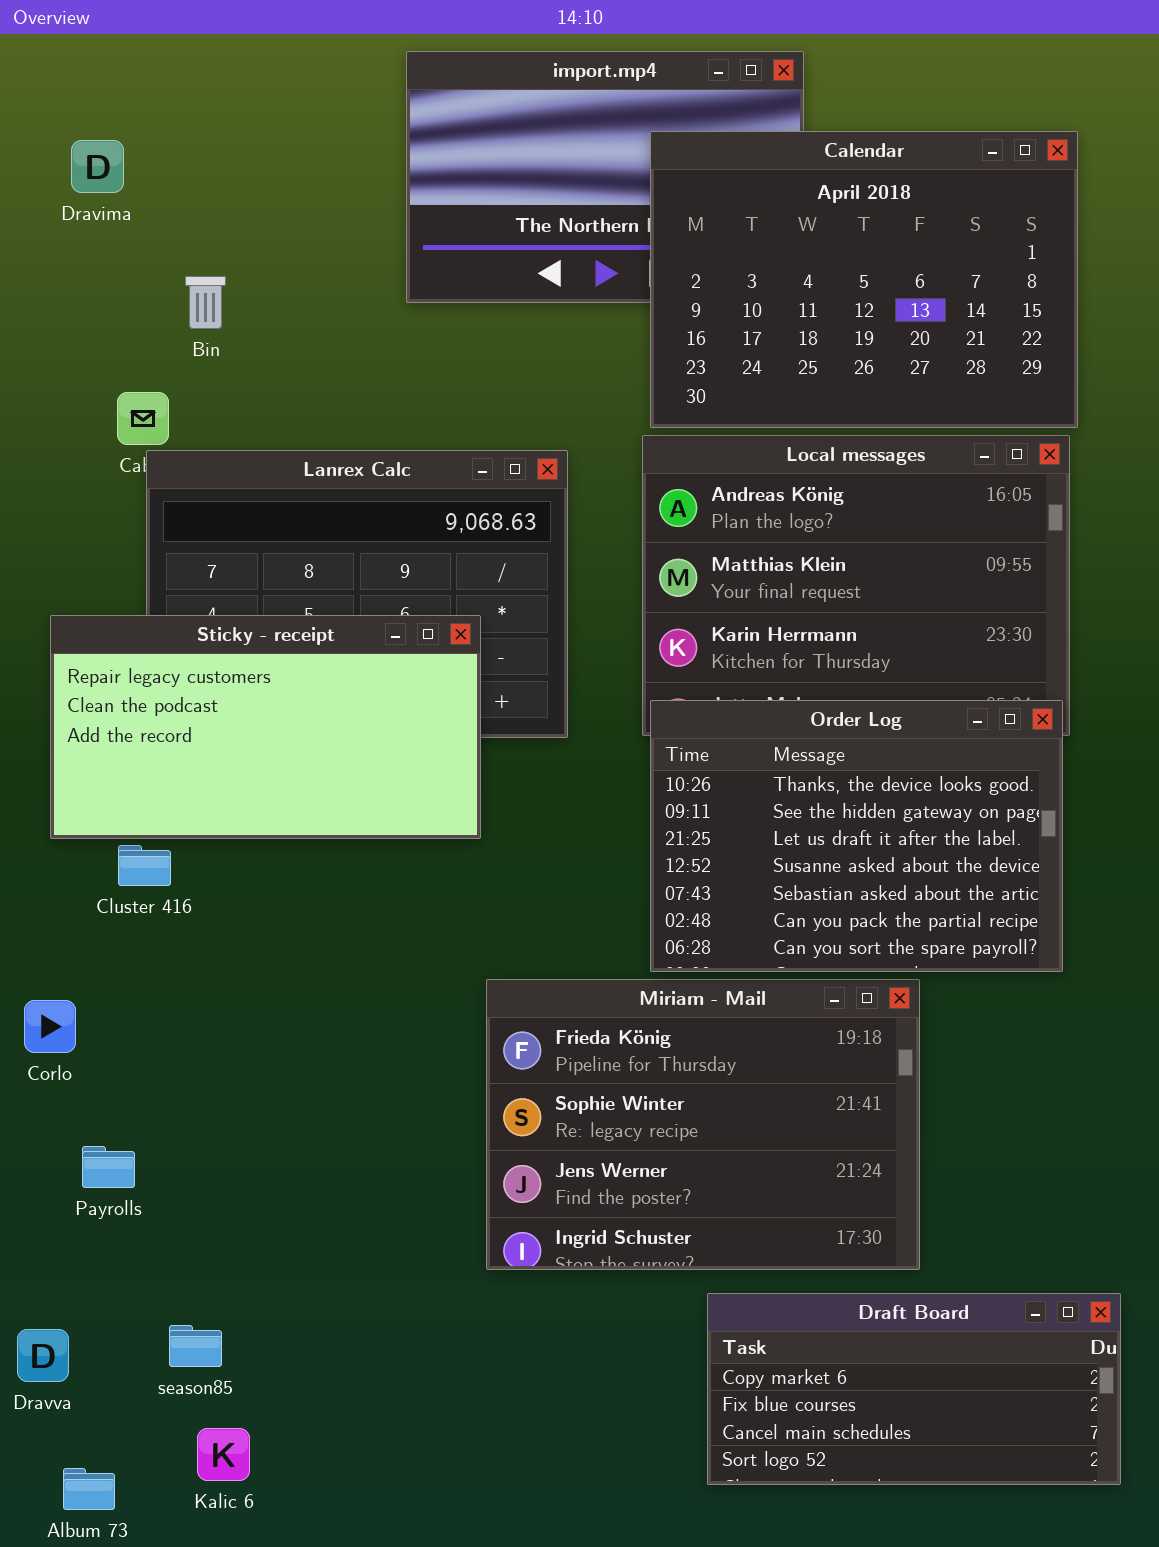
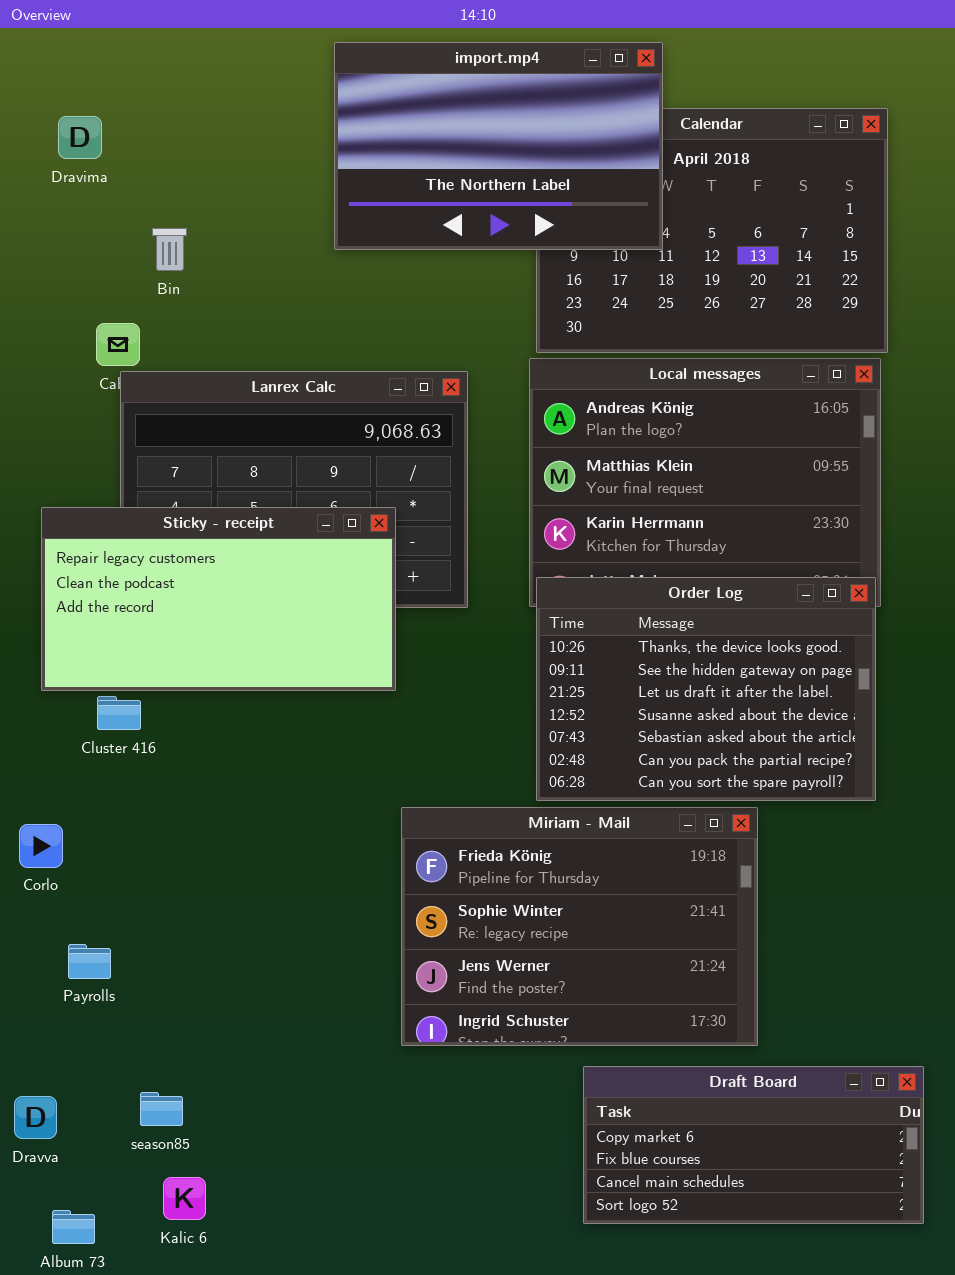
import.mp4: [406,51,804,303] -> [334,42,663,250], raised

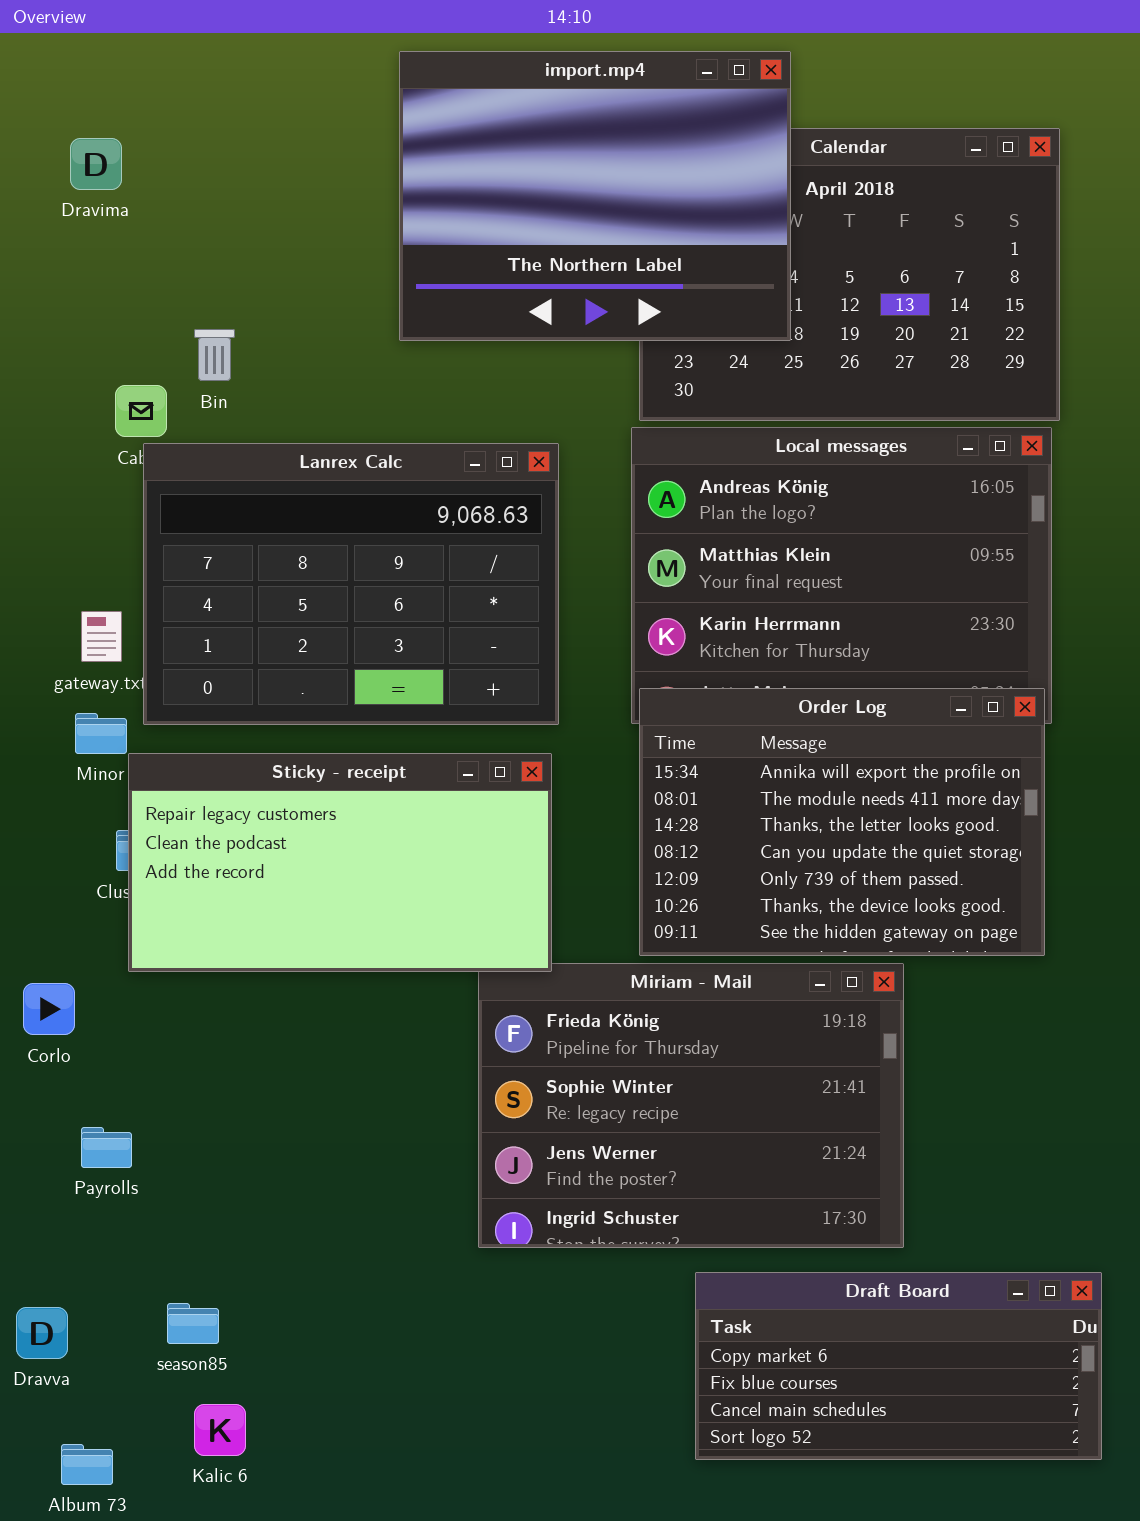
import.mp4: [334,42,663,250] -> [399,51,791,341], resized
Bin: [152,228,187,271] -> [194,329,235,381], moved
Sticky - receipt: [41,507,396,691] -> [128,753,552,972], moved
Order Log: [536,577,876,801] -> [639,688,1045,956], scrolled up 5 rows

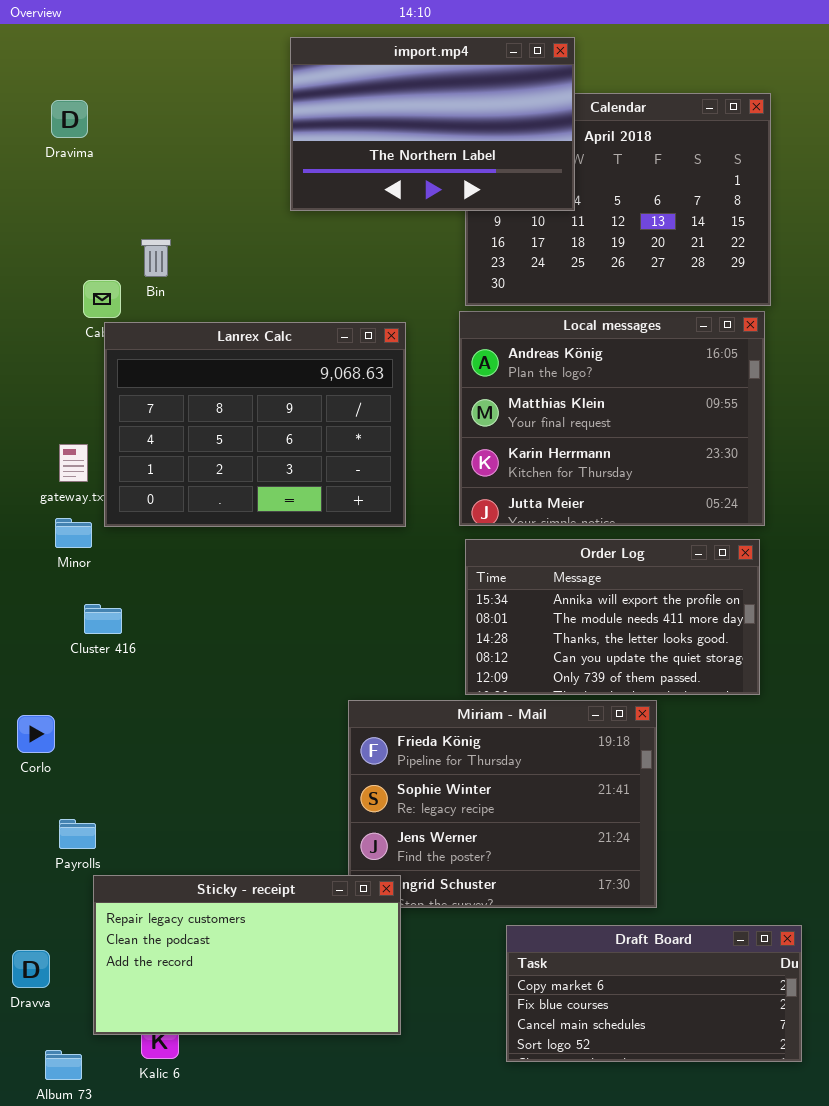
import.mp4: [399,51,791,341] -> [290,37,575,211], resized
Order Log: [639,688,1045,956] -> [465,539,760,695], resized
Sticky - receipt: [128,753,552,972] -> [93,875,401,1035], moved

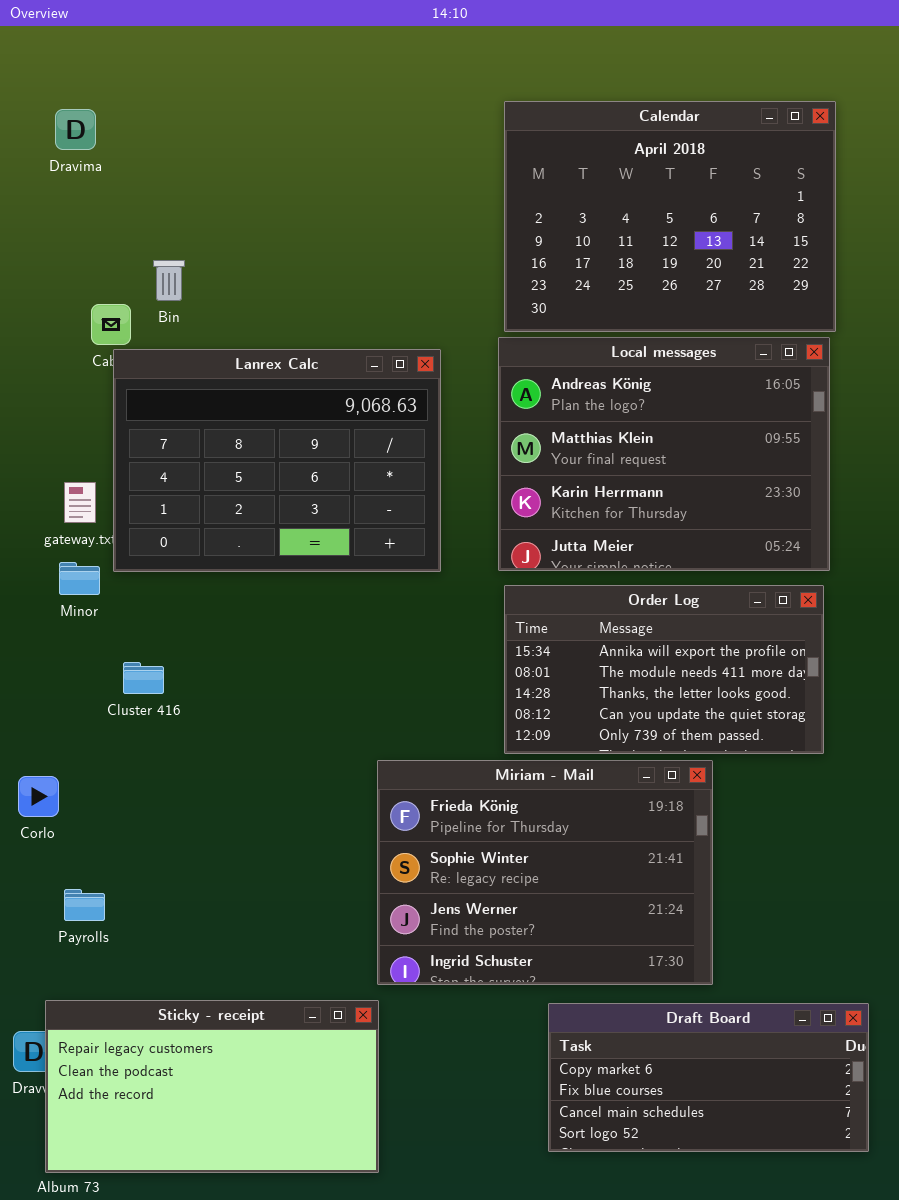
import.mp4: [290,37,575,211] -> none, closed
Cluster 416: [84,604,122,634] -> [123,662,164,694], moved
Sticky - receipt: [93,875,401,1035] -> [45,1000,379,1173], moved

